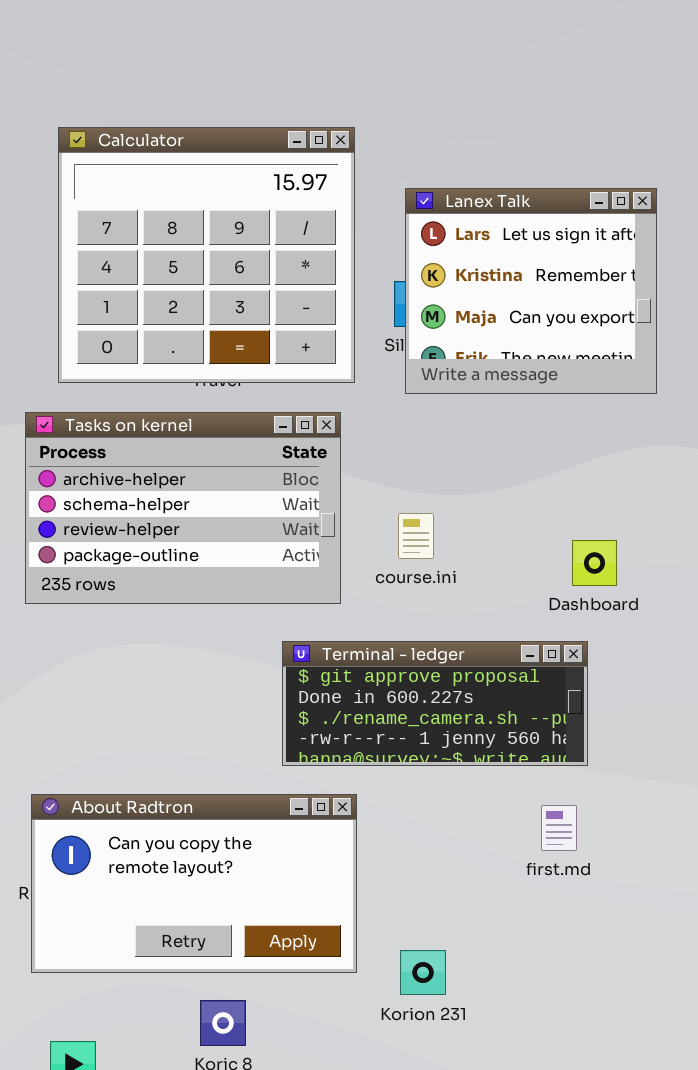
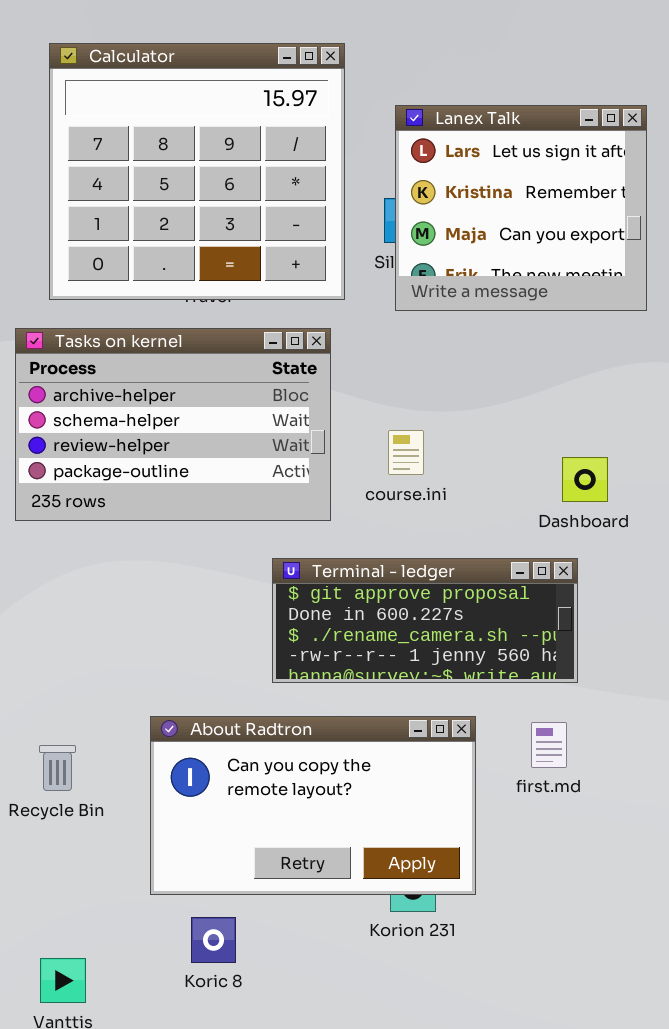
About Radtron: [31,794,357,973] -> [150,716,476,895], moved

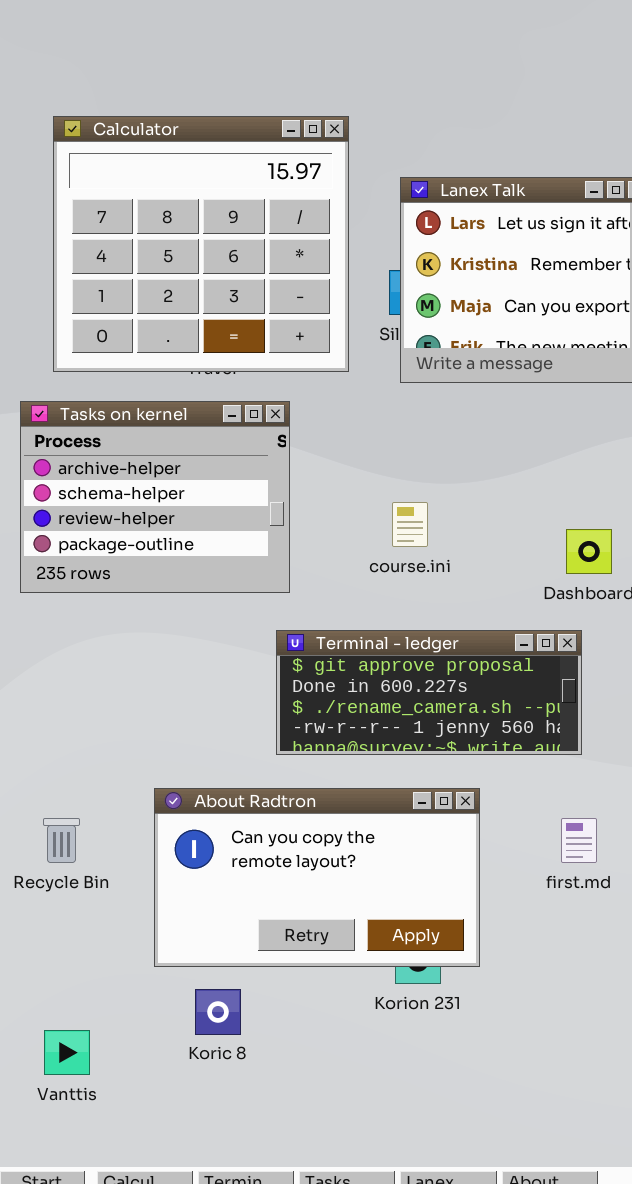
Tasks on kernel: [15,328,331,521] -> [20,401,290,593], resized
first.md: [531,722,567,768] -> [561,818,597,863], moved

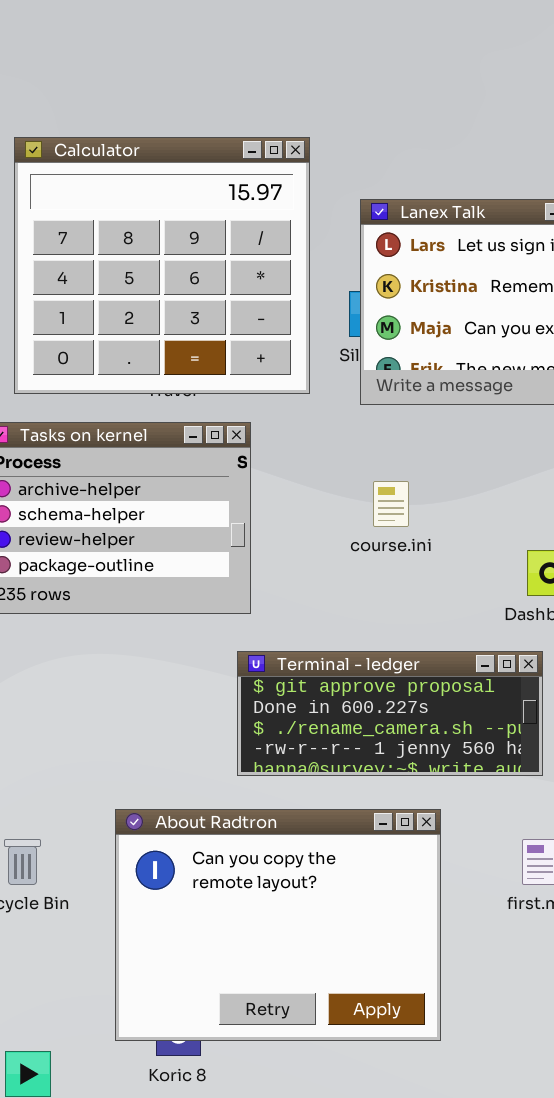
course.ini: [392,502,428,547] -> [373,481,409,527], moved
About Radtron: [154,788,480,967] -> [115,809,441,1041], resized

